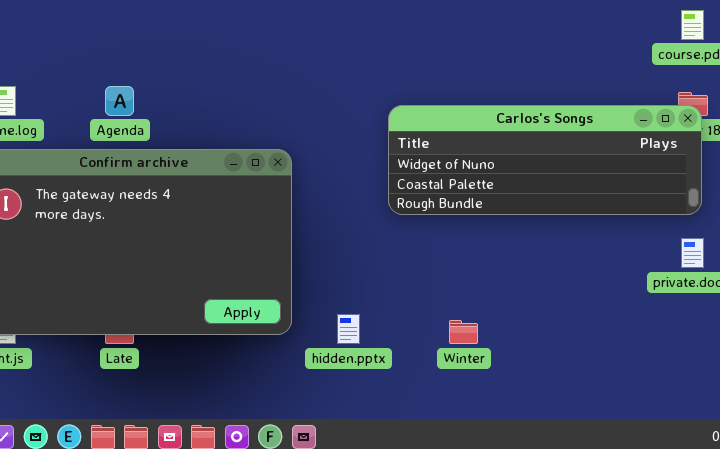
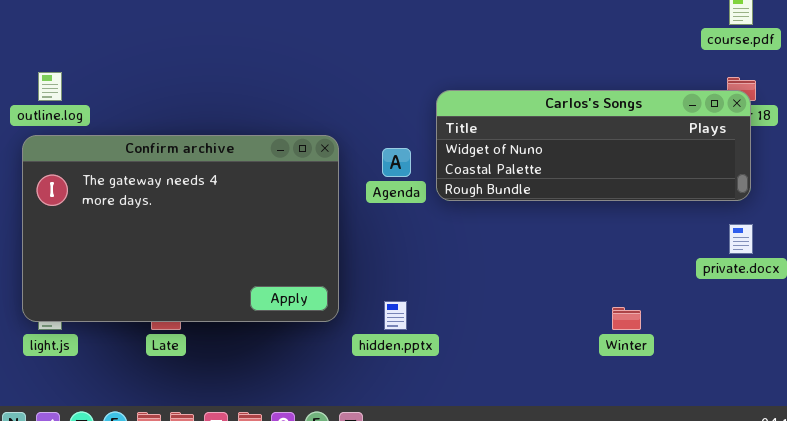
Agenda: [105,86,134,116] -> [382,148,411,177], moved
Winter: [449,320,478,344] -> [612,307,641,330], moved

